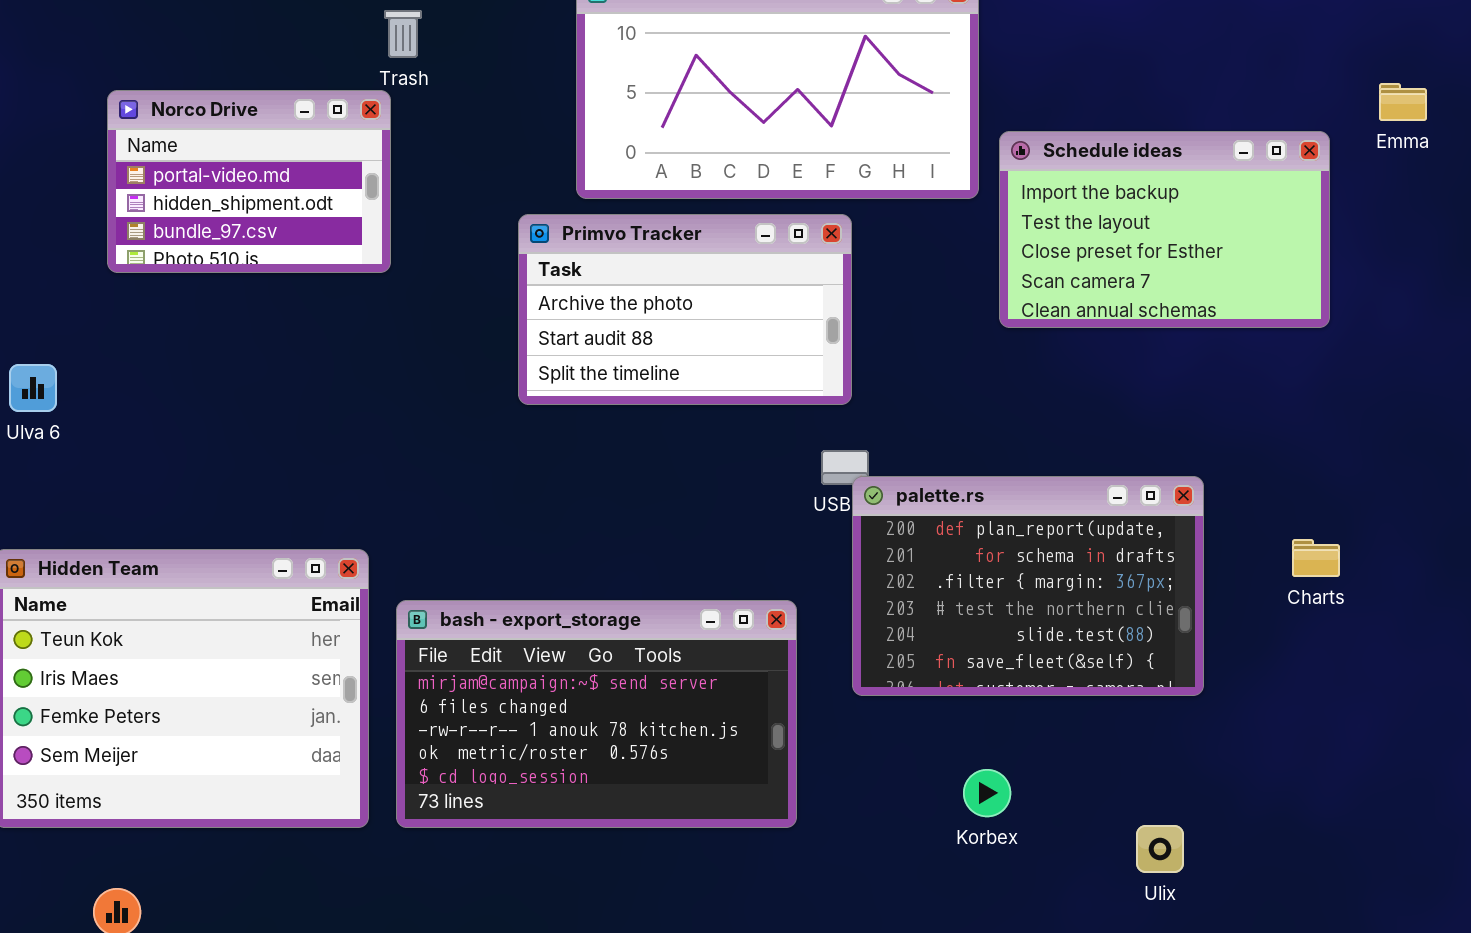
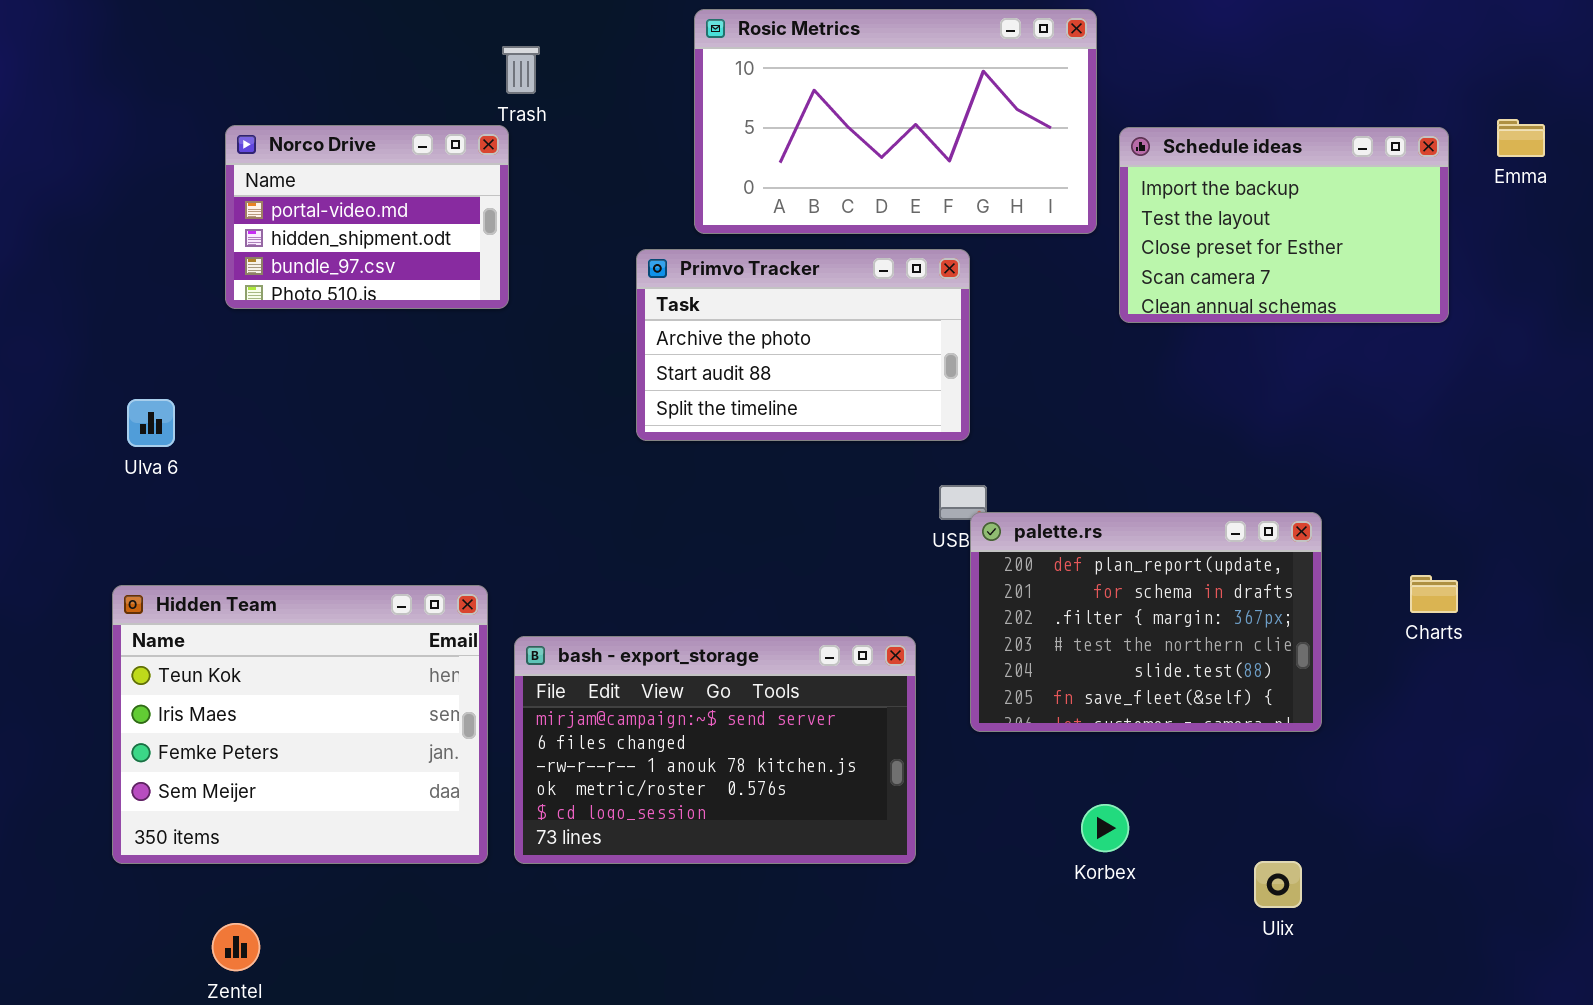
Schedule ideas: [999,131,1330,328] -> [1119,127,1449,323], moved

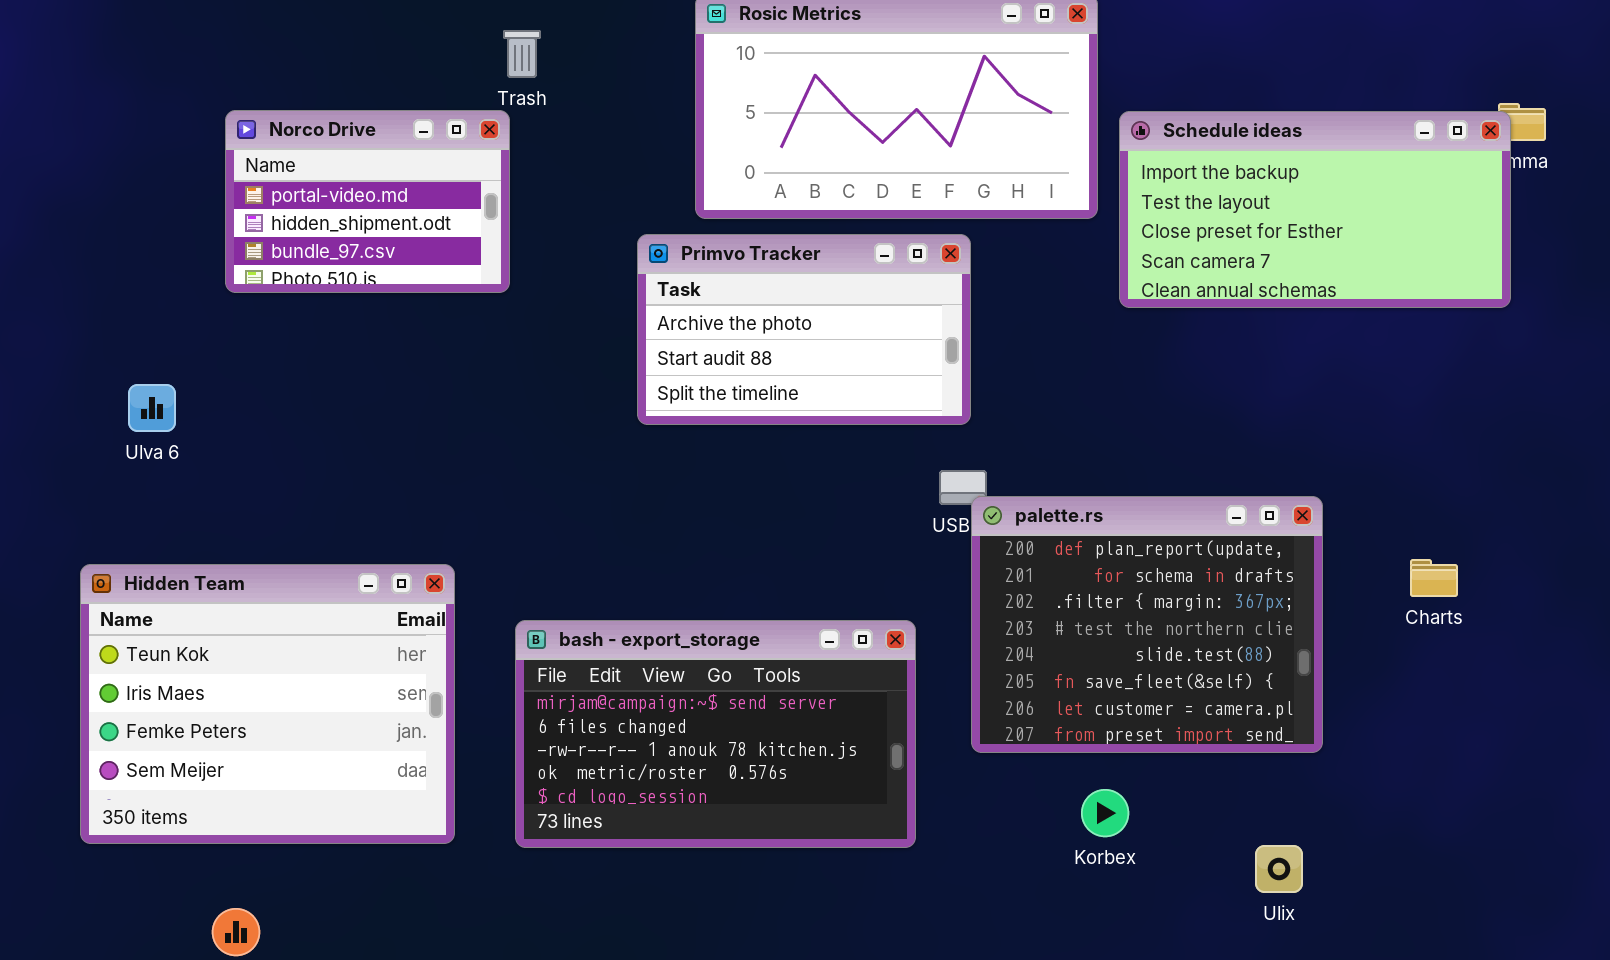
Schedule ideas: [1119,127,1449,323] -> [1119,111,1511,308], resized
palette.rs: [970,512,1322,732] -> [971,496,1323,753], resized
Hidden Team: [112,585,488,864] -> [80,564,455,844], moved

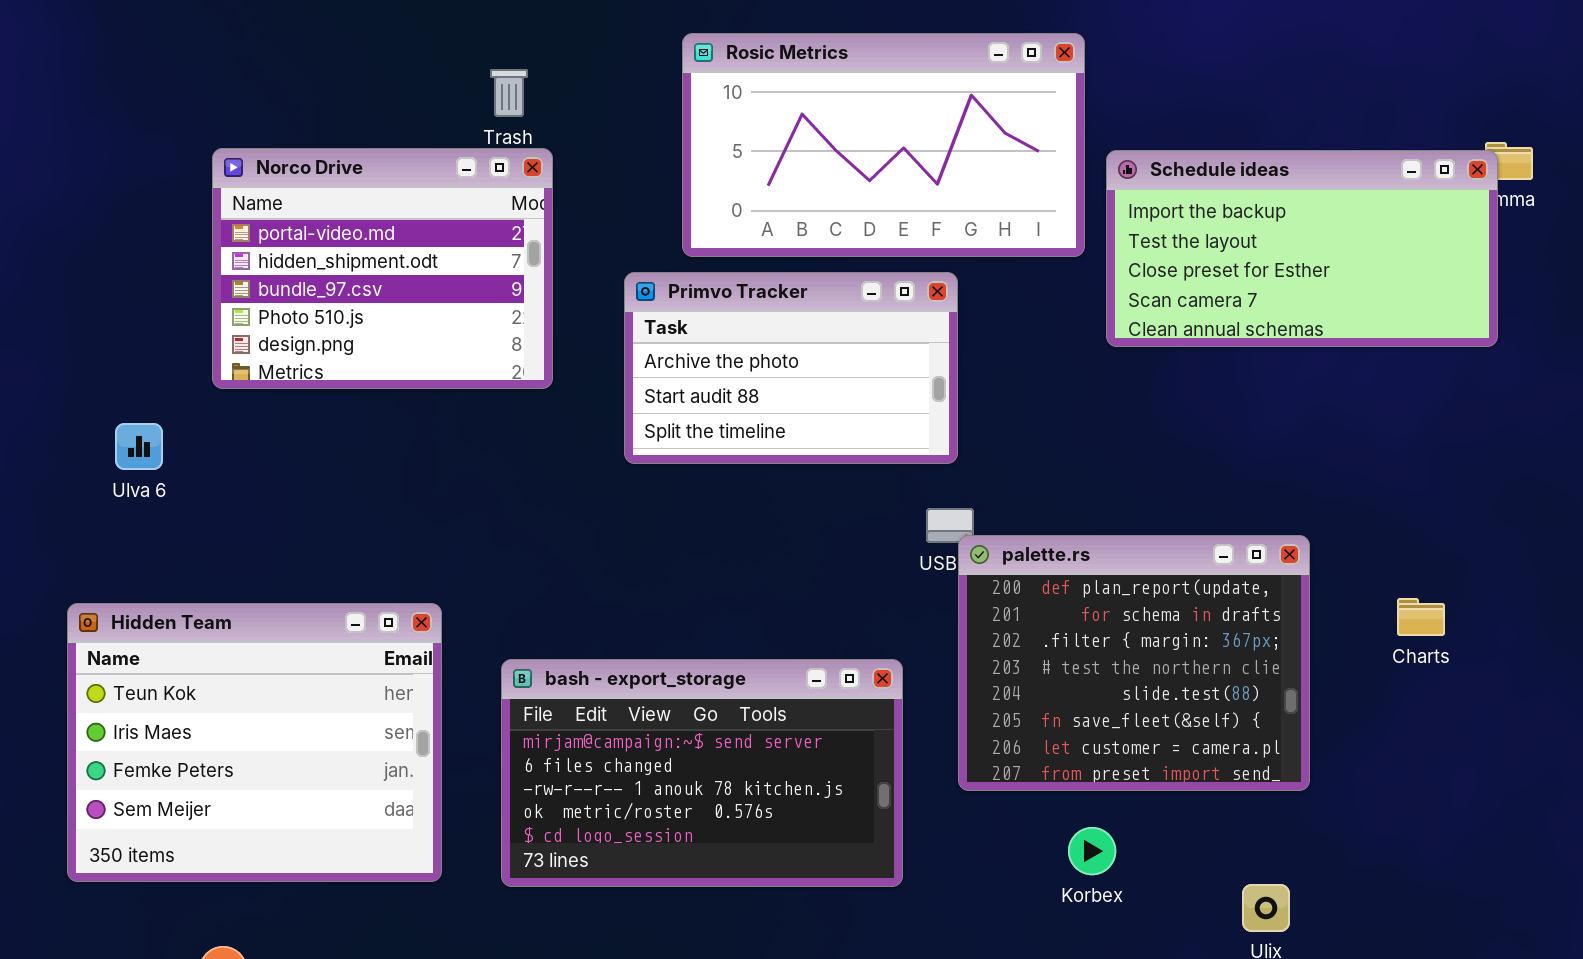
Norco Drive: [225,110,510,293] -> [212,148,553,389], resized

